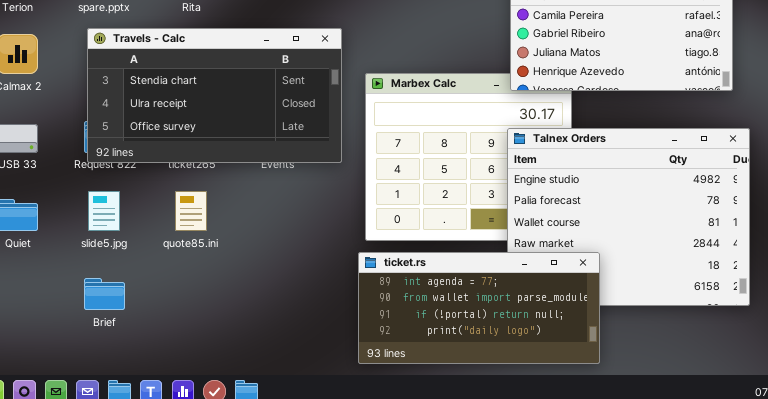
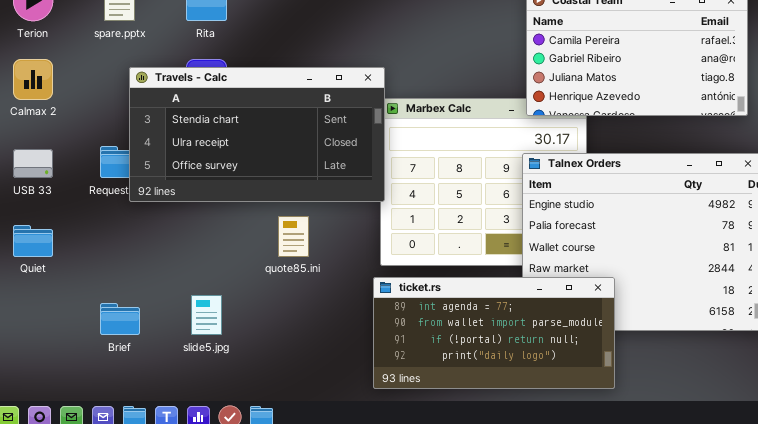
Travels - Calc: [87,28,342,163] -> [129,67,385,202], moved
slide5.jpg: [88,191,120,231] -> [191,295,222,335], moved
quote85.ini: [175,191,207,231] -> [278,216,309,257], moved

